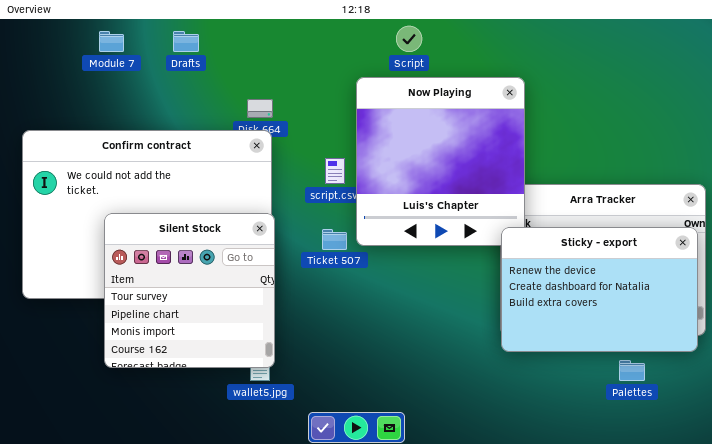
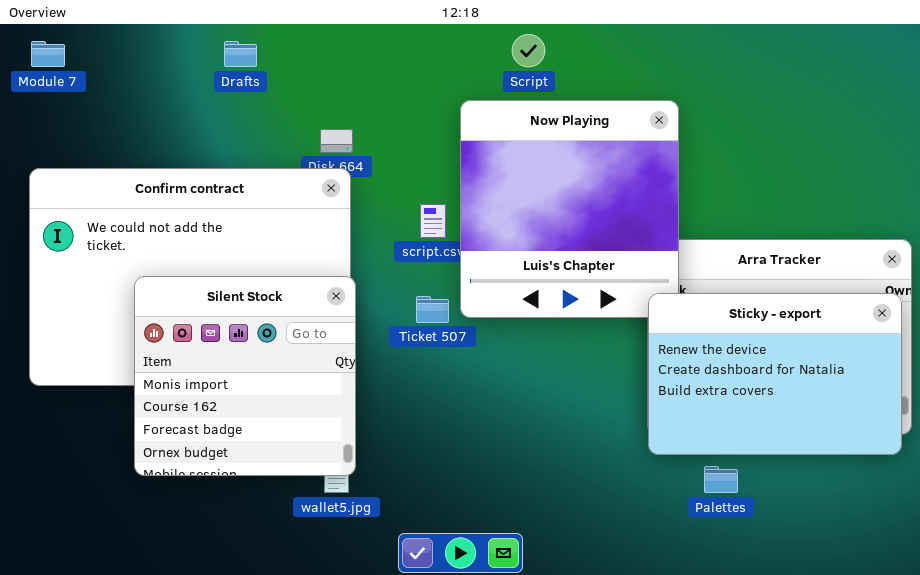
Module 7: [99,31,124,52] -> [31,41,65,67], moved
Silent Stock: [104,213,275,368] -> [134,276,356,476], scrolled down 2 rows
Palettes: [619,360,645,381] -> [704,466,738,493], moved

